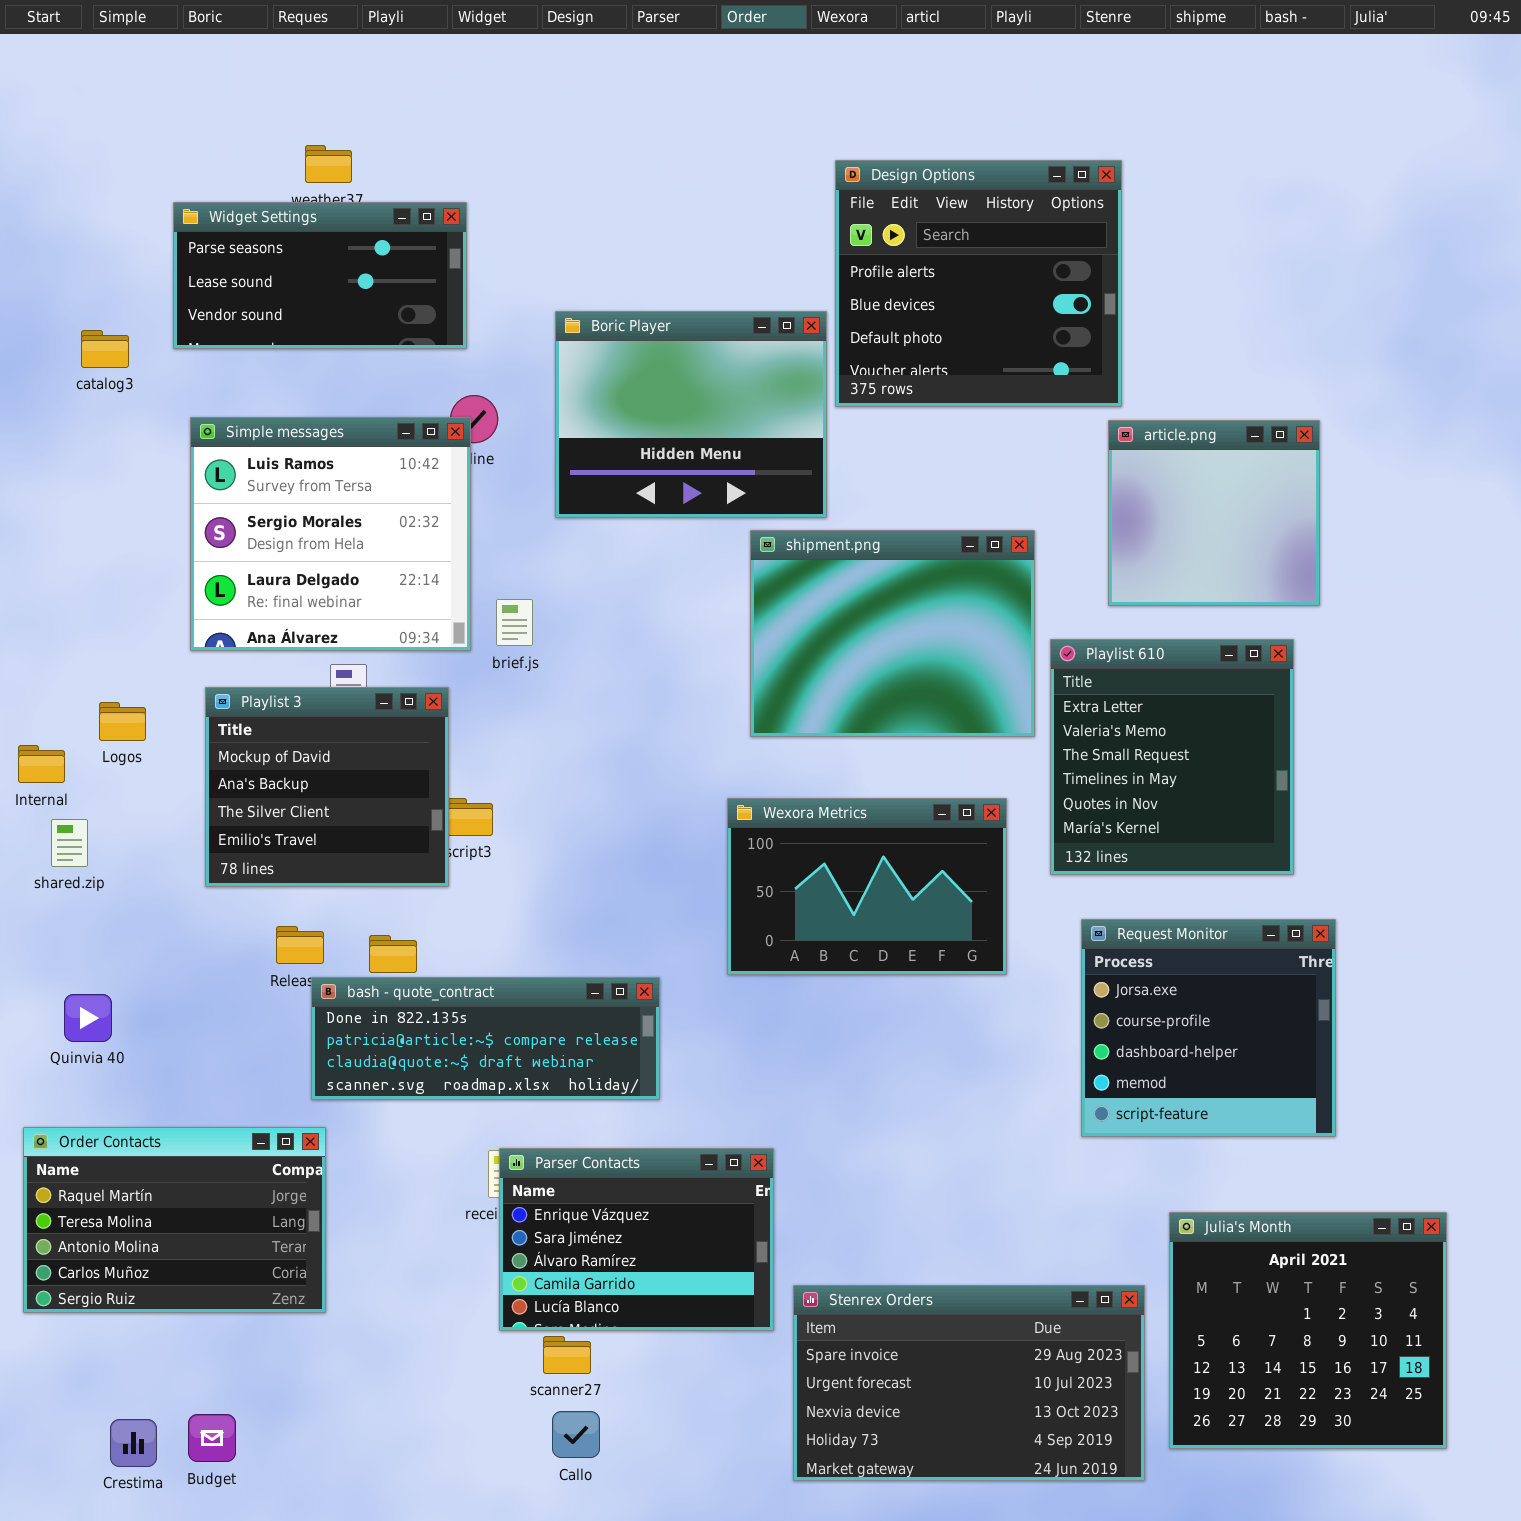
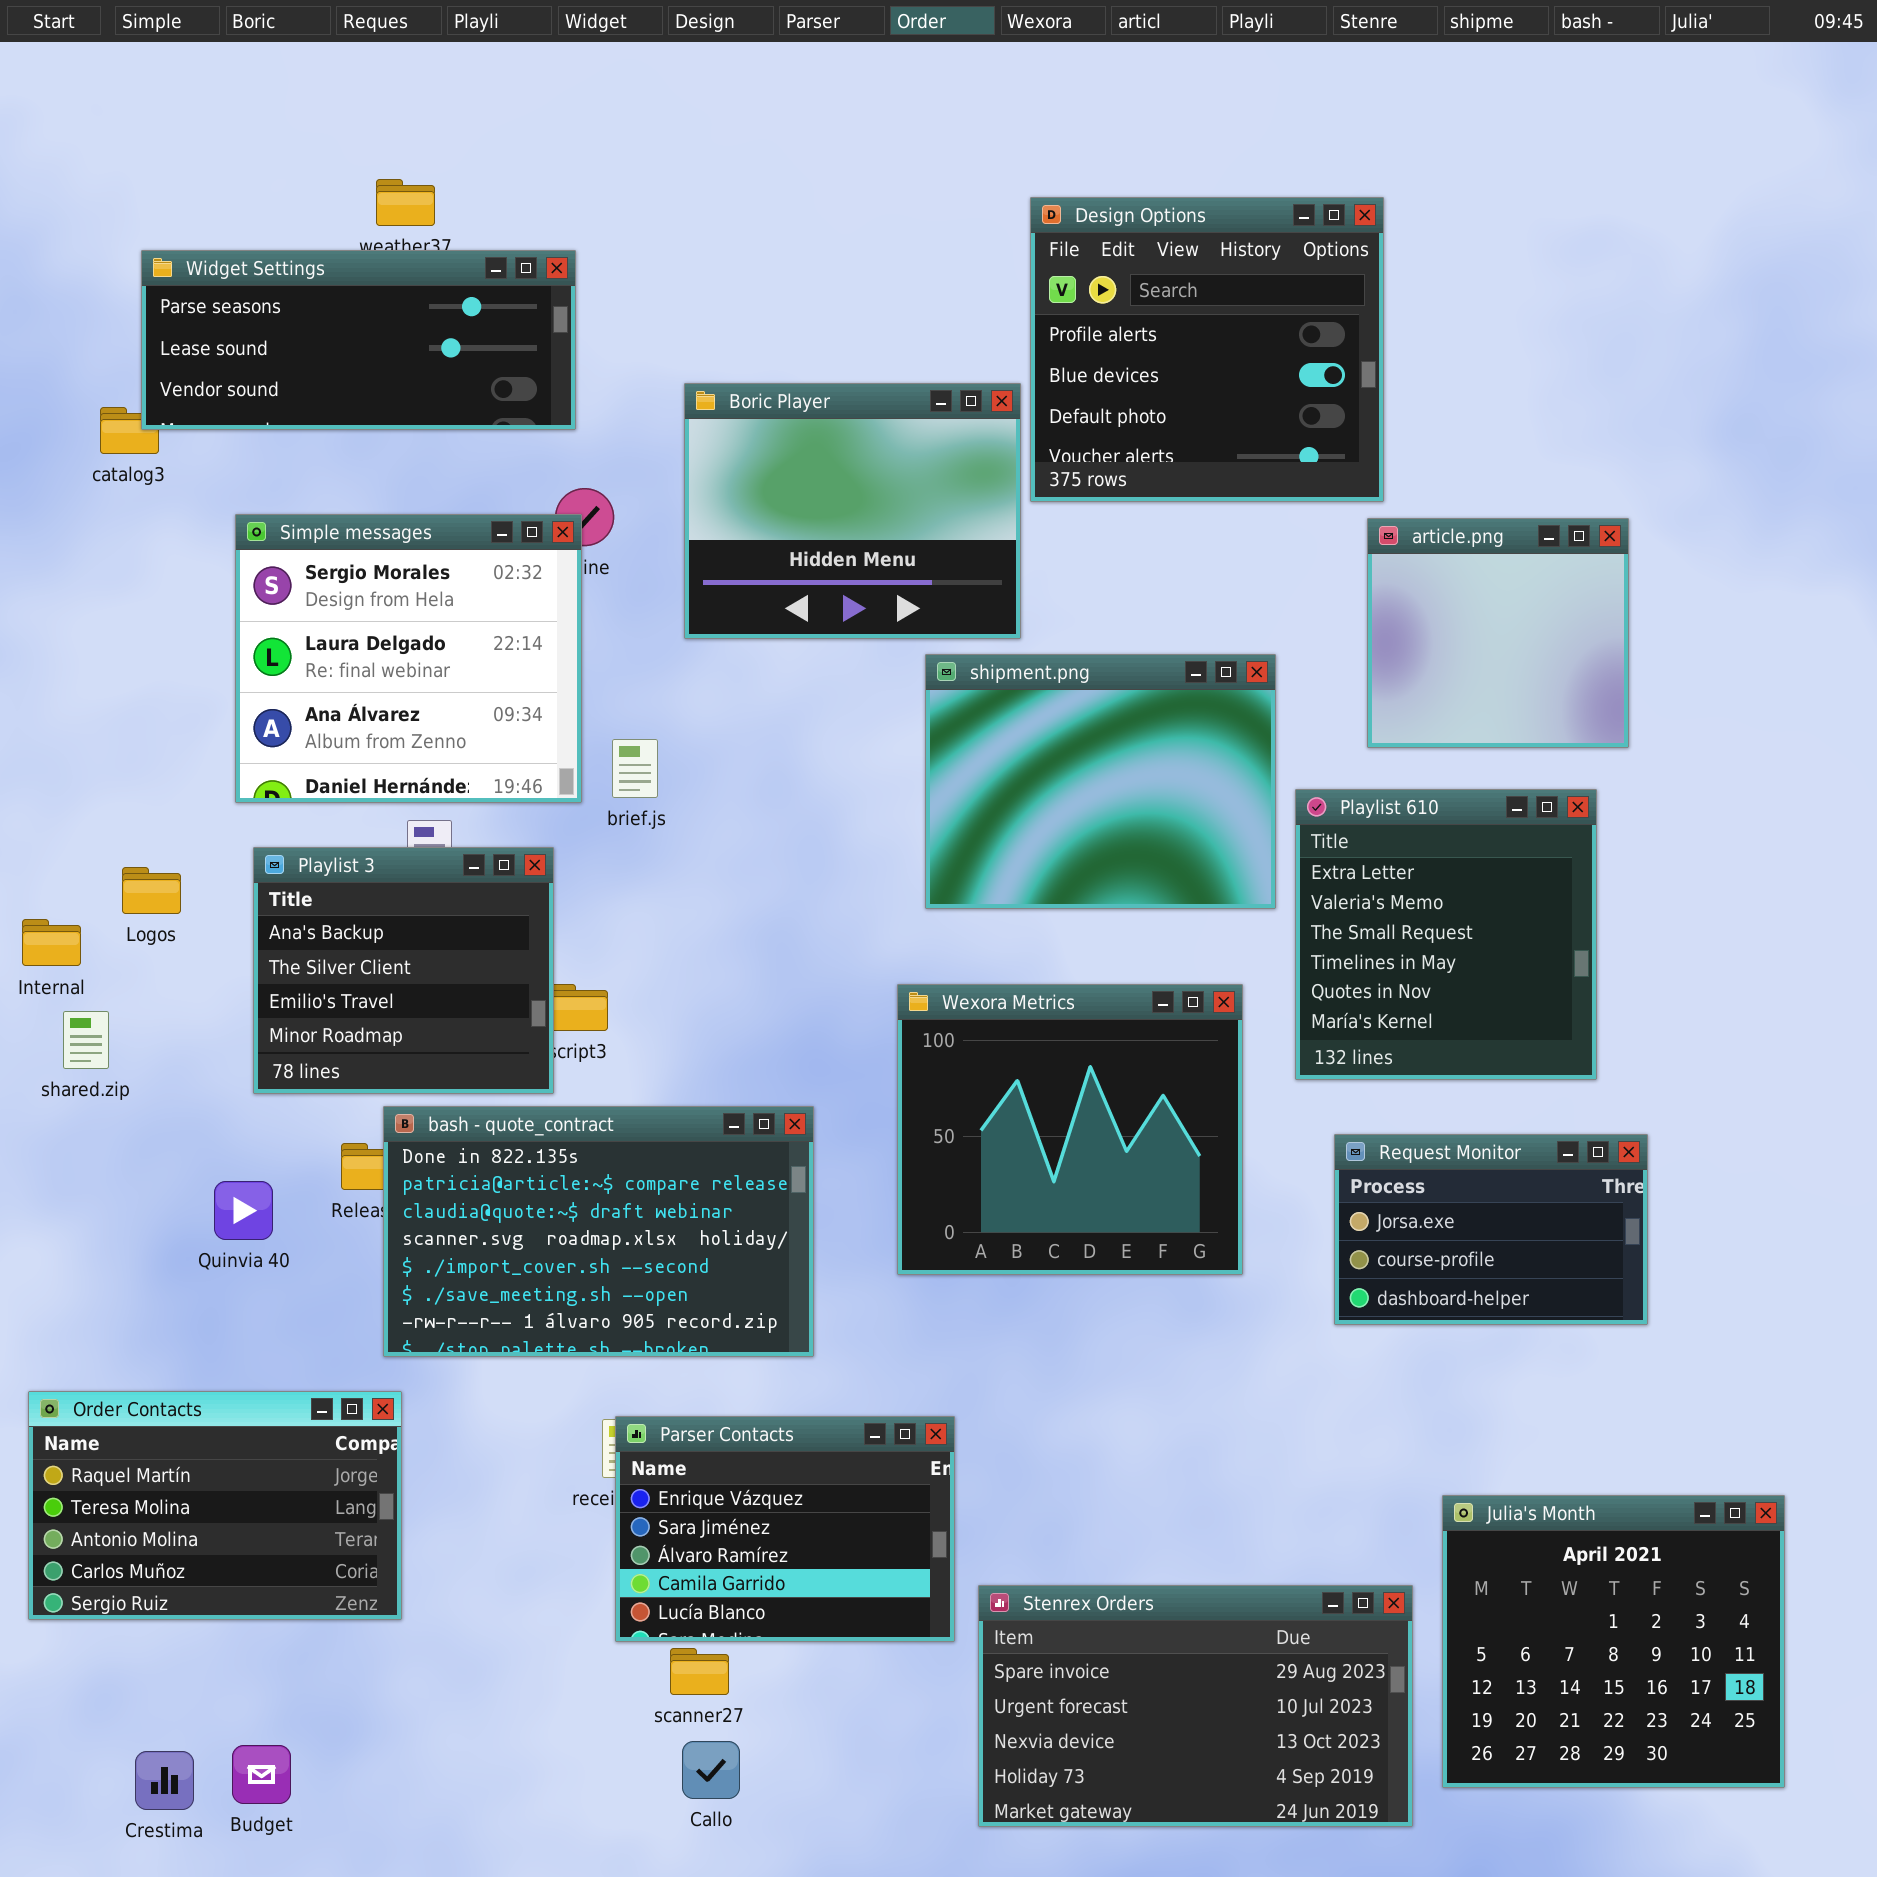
Widget Settings: [173,202,467,349] -> [141,250,576,430], resized
Simple messages: [190,417,471,651] -> [235,514,582,803], scrolled down 1 row
Playlist 3: [205,687,449,887] -> [253,847,554,1094], scrolled down 1 row
Wexora Metrics: [727,798,1007,975] -> [897,984,1243,1275], resized
Request Monitor: [1081,919,1336,1137] -> [1334,1134,1648,1325], resized
bash - quote_contract: [311,977,660,1100] -> [383,1106,814,1357], resized
Quinvia 40: [64,994,112,1042] -> [214,1181,273,1240], moved

